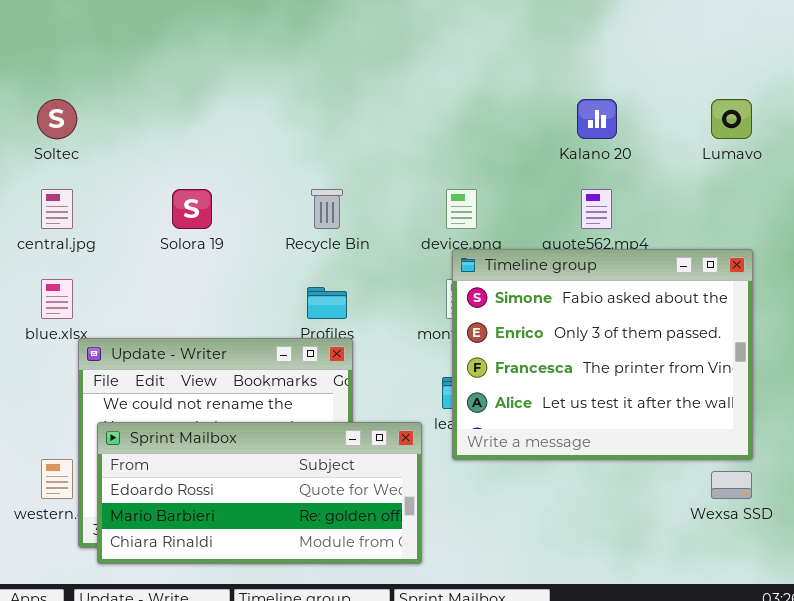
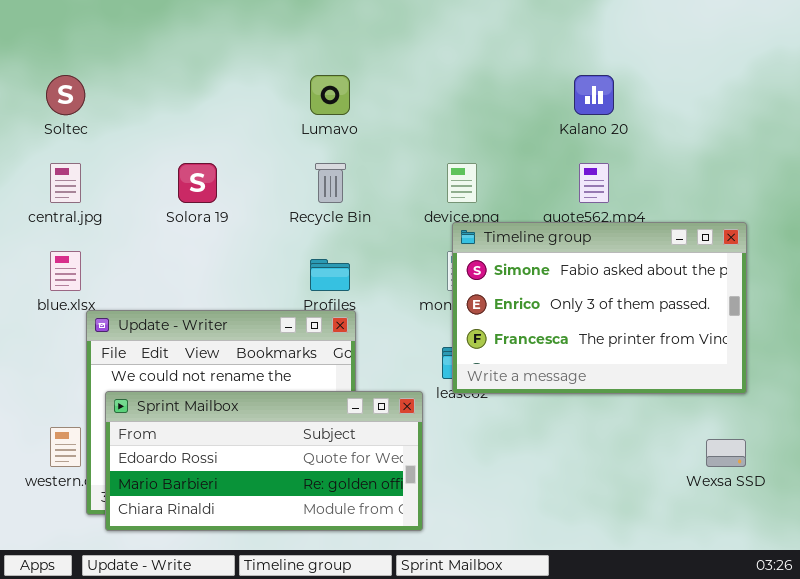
Lumavo: [711,99,752,139] -> [310,75,350,115], moved
Timeline group: [452,249,753,460] -> [452,222,747,394], resized

